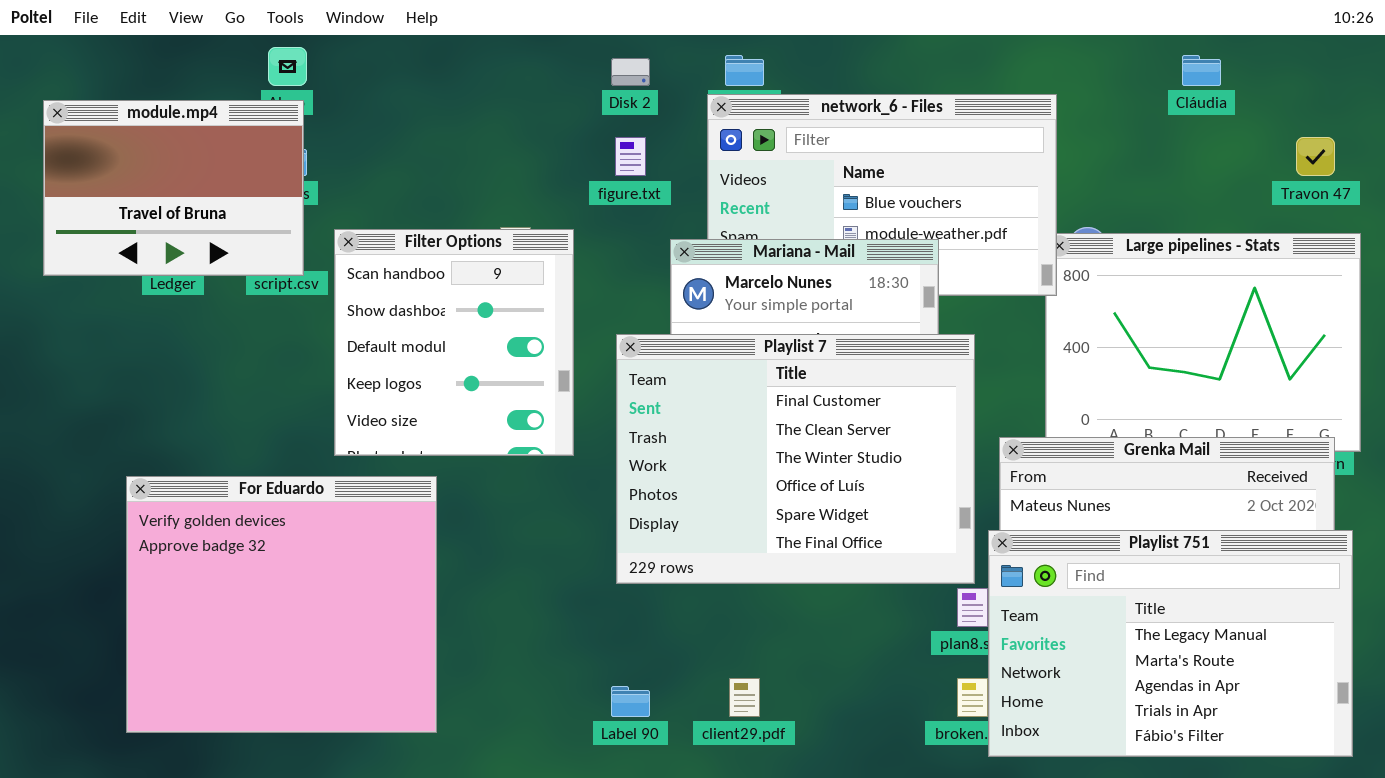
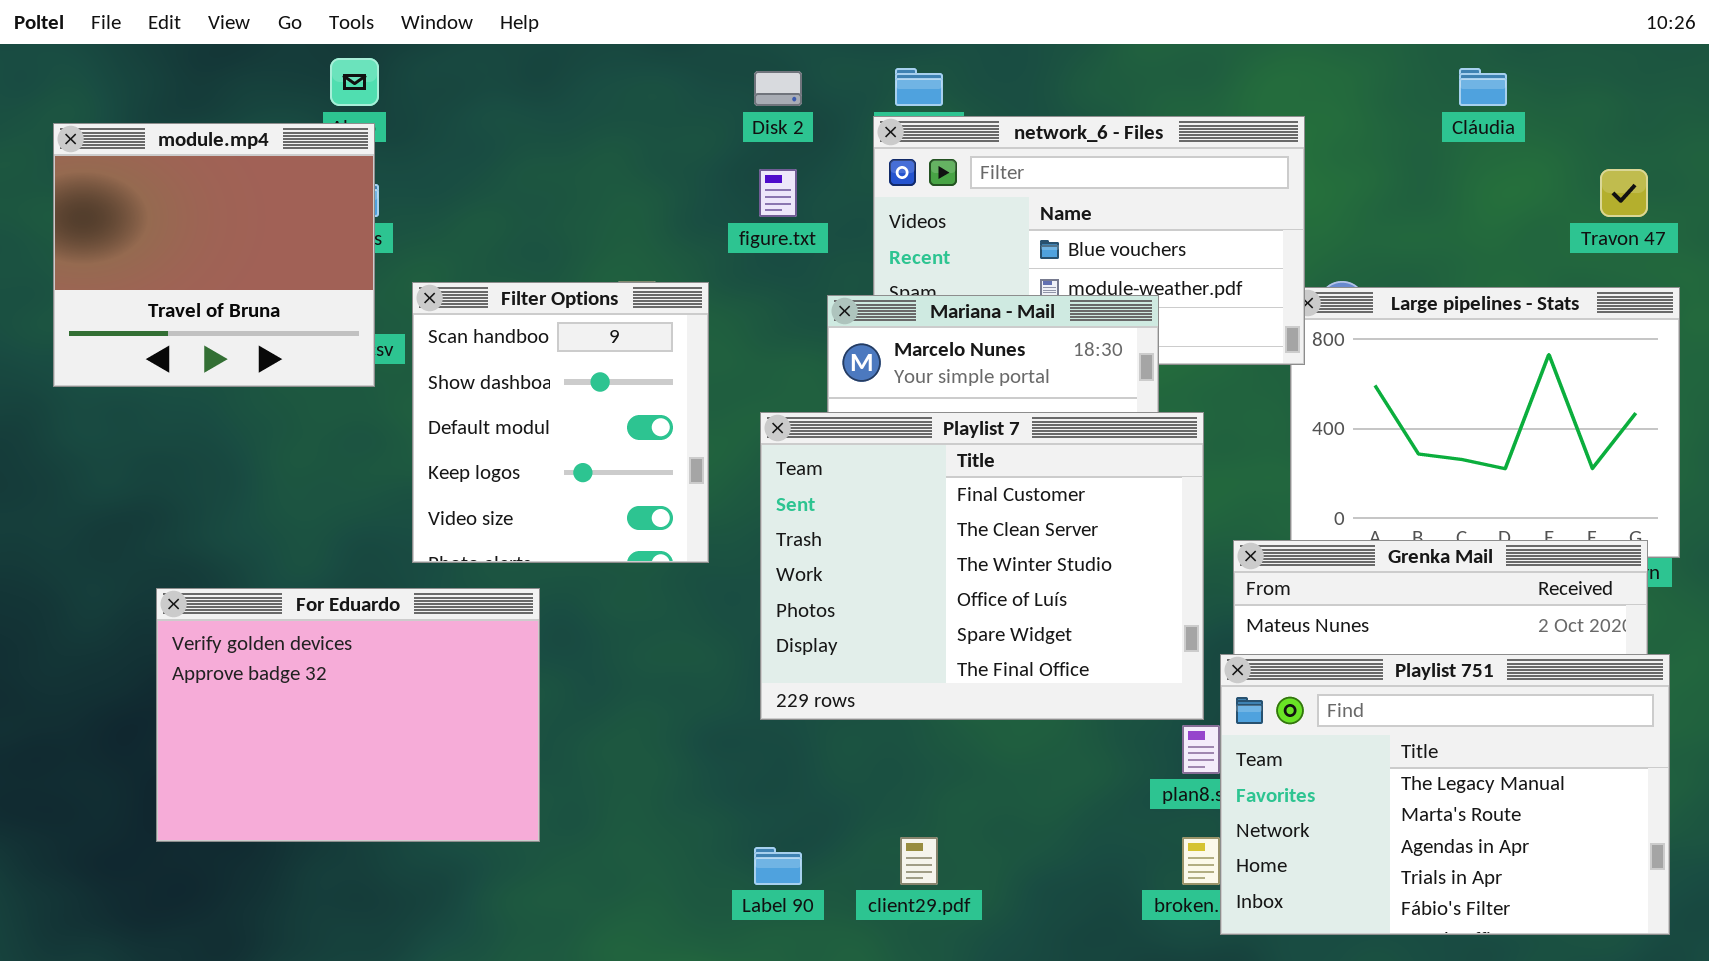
module.mp4: [43,100,304,276] -> [53,123,375,387], resized
For Eduardo: [126,476,437,733] -> [156,588,540,842], resized

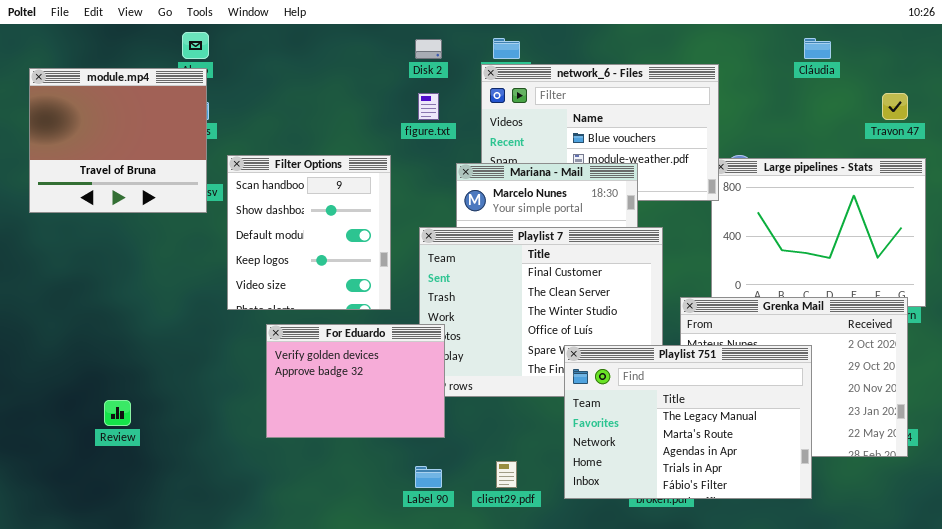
For Eduardo: [156,588,540,842] -> [266,324,445,438], moved, resized
Playlist 751: [1220,654,1670,935] -> [564,345,812,499], moved

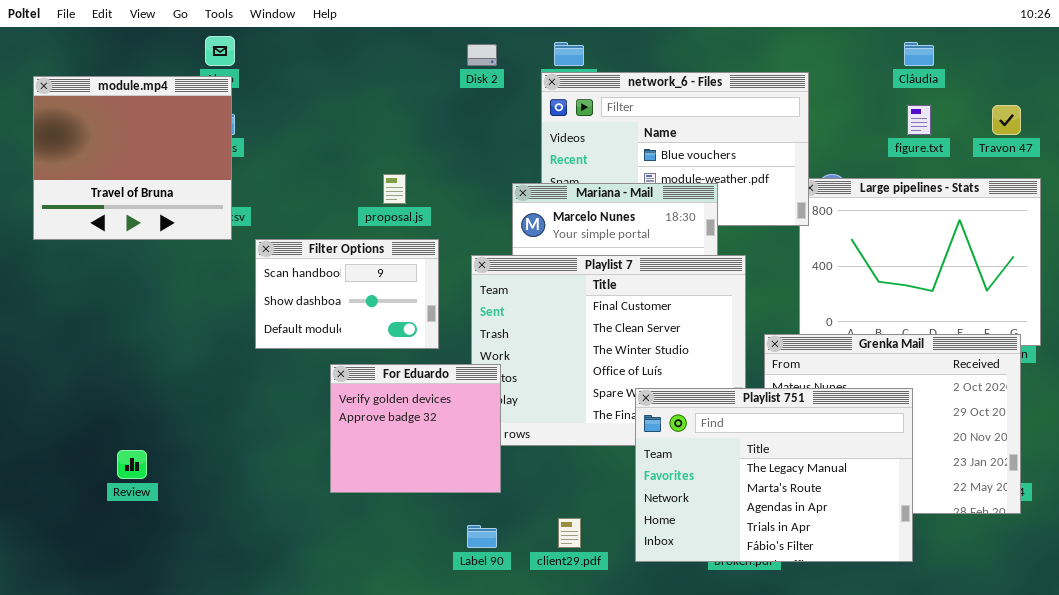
figure.txt: [418,93,439,120] -> [907,105,931,135], moved
Filter Options: [227,155,391,310] -> [255,239,439,349], resized
For Eduardo: [266,324,445,438] -> [330,364,501,493], resized

